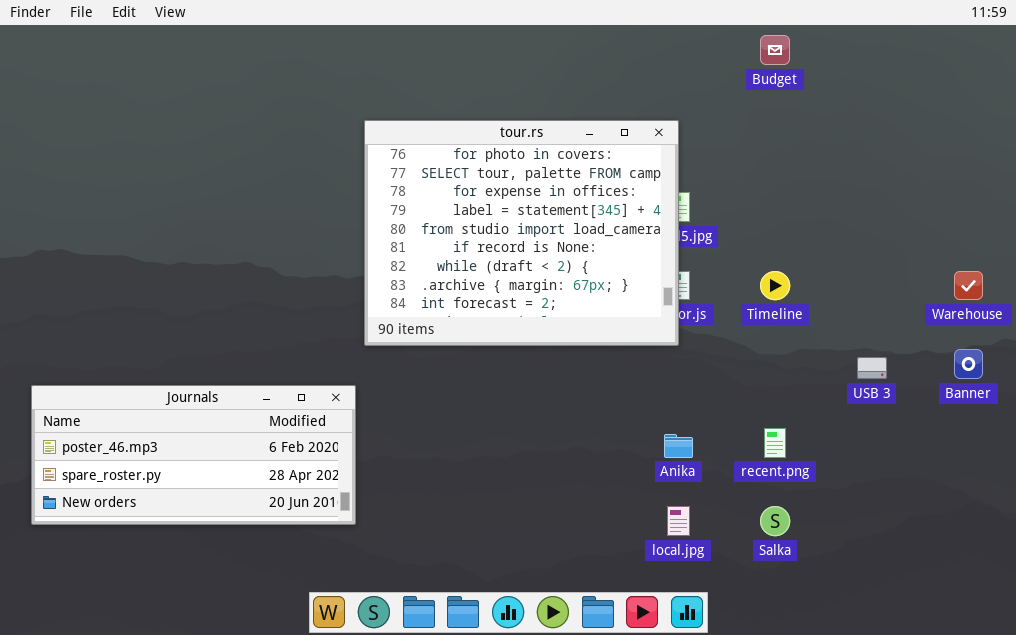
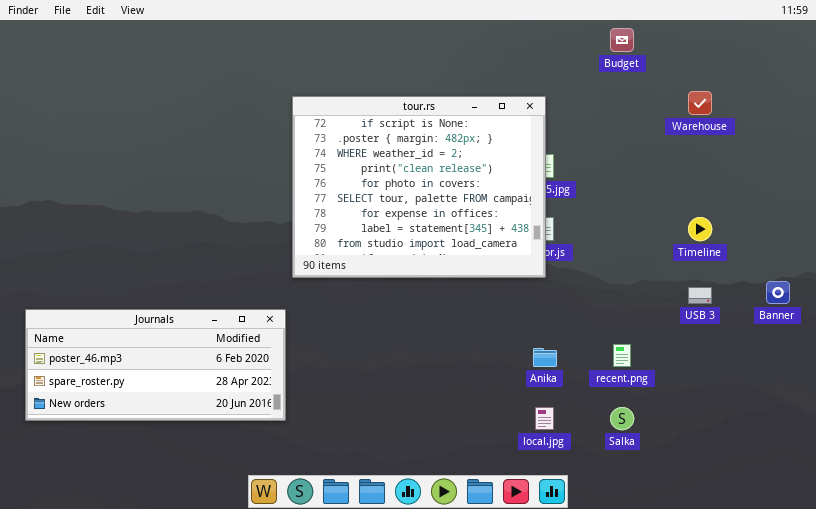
tour.rs: [364,120,679,346] -> [292,96,546,278], scrolled up 4 rows
Timeline: [760,271,790,300] -> [688,217,712,241], moved
Warehouse: [954,271,983,300] -> [688,91,712,115], moved

